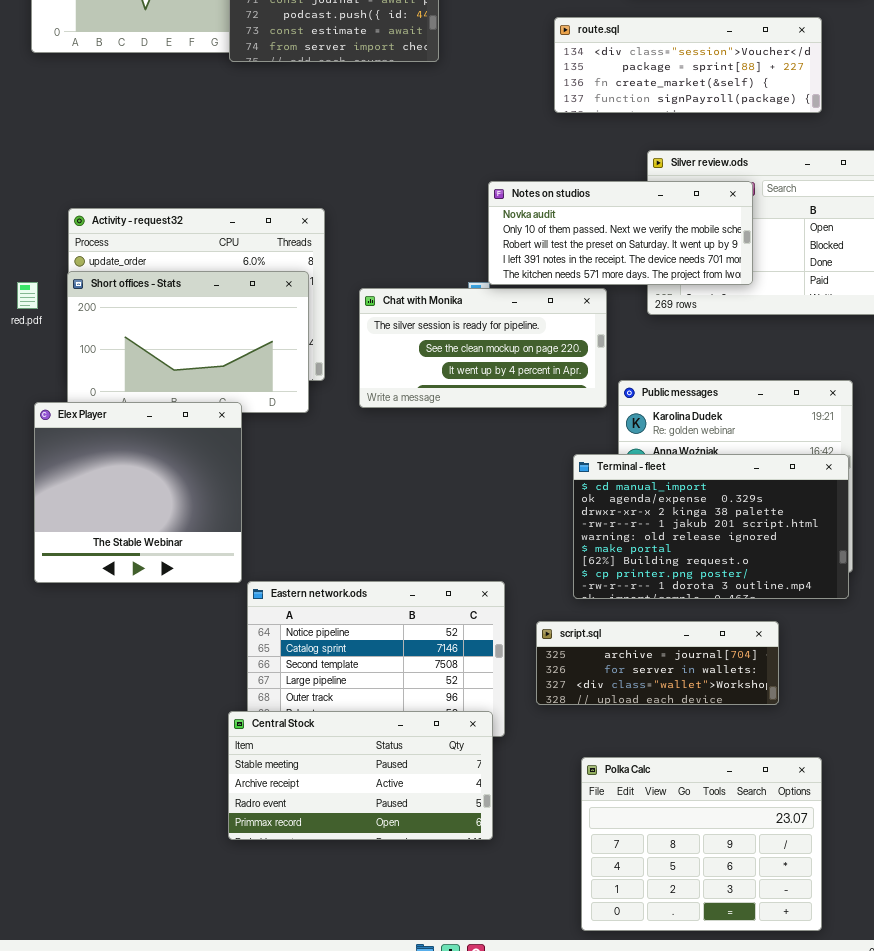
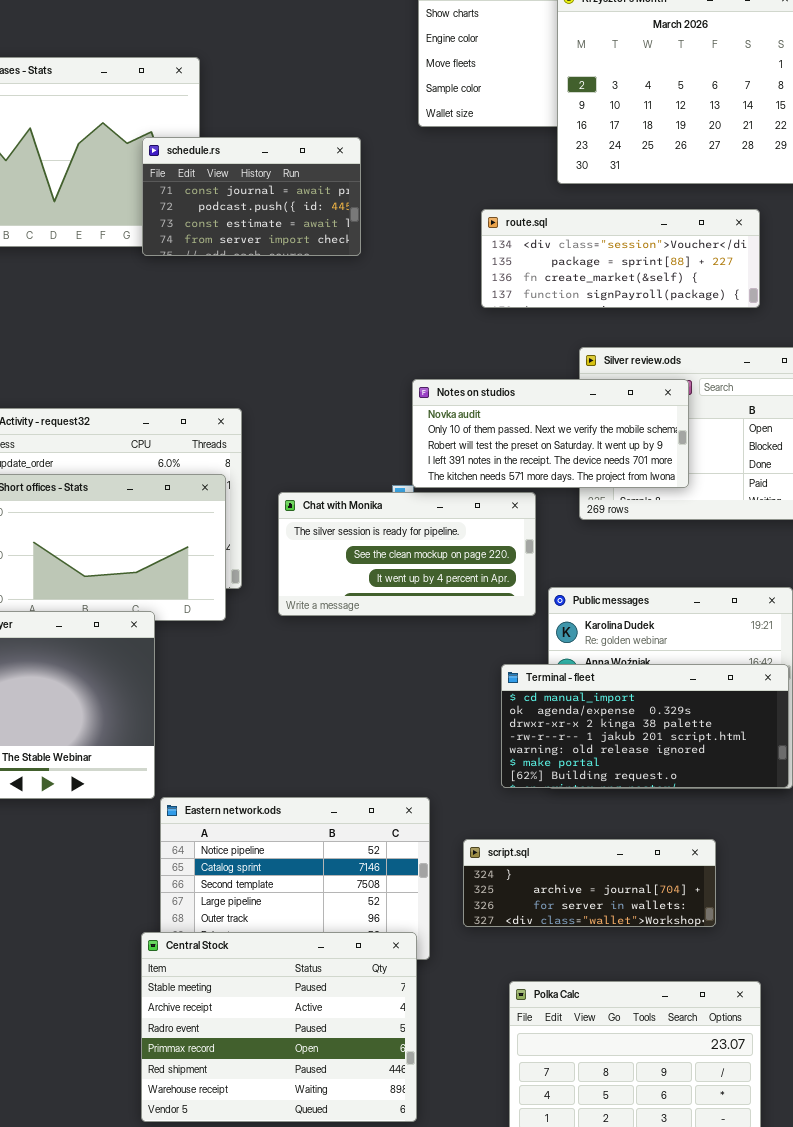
Terminal - fleet: [573,454,849,599] -> [501,664,789,788], resized
script.sql: [536,621,779,705] -> [463,839,716,927], scrolled up 1 row
Central Stock: [228,711,493,840] -> [141,932,417,1122], resized

